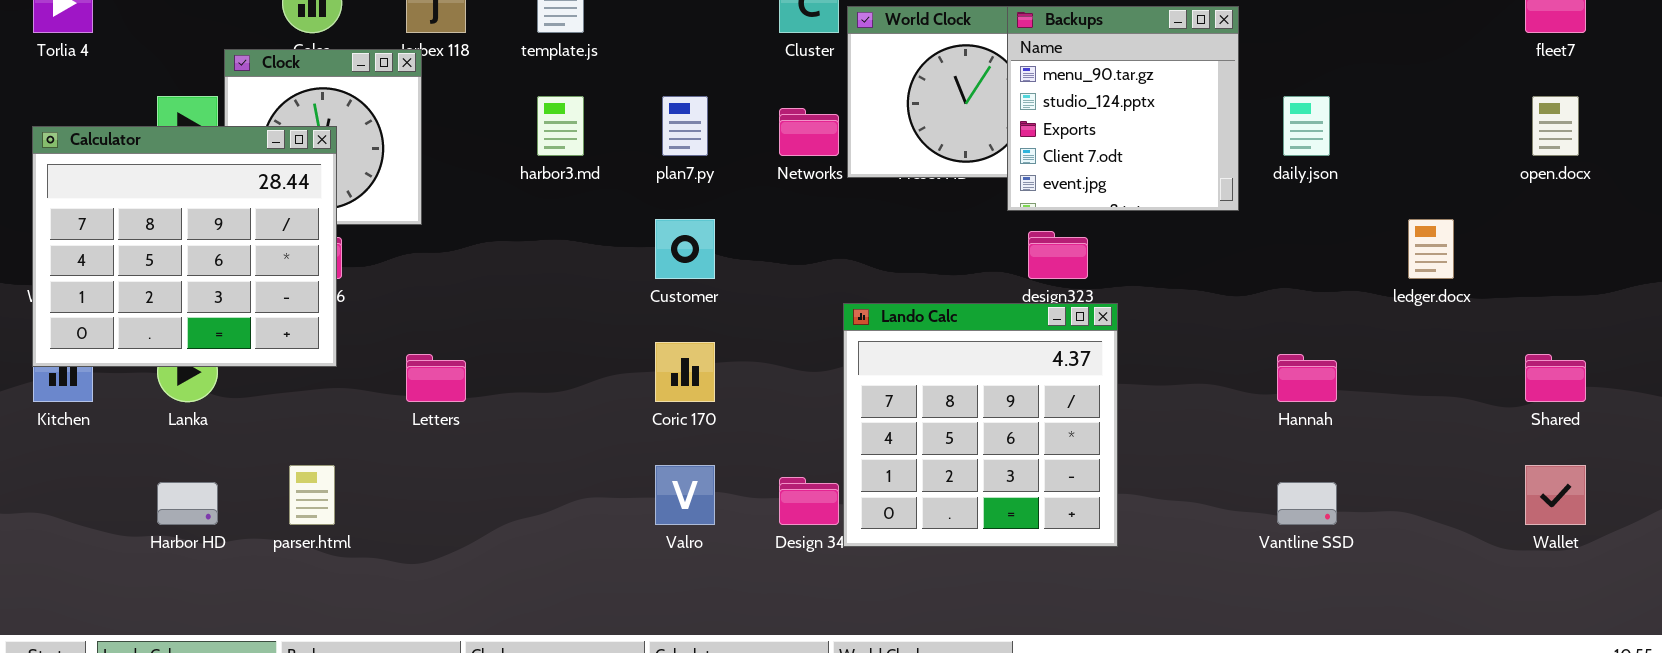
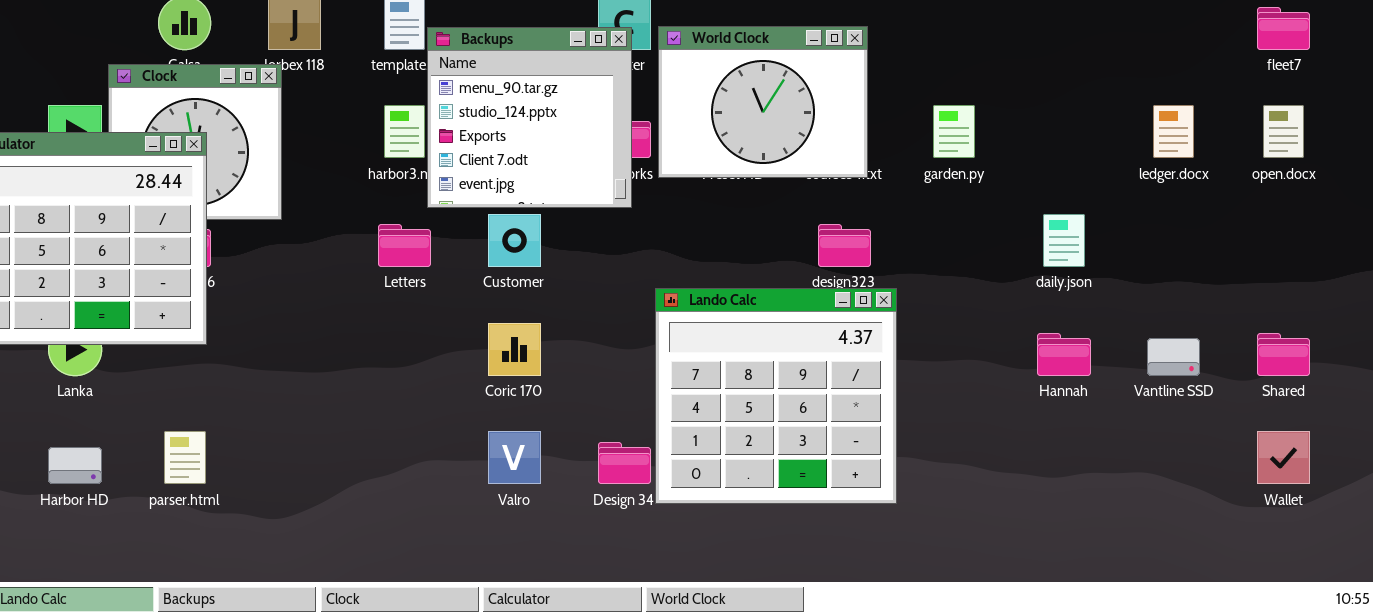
Backups: [1007,6,1239,211] -> [427,27,632,208], moved
daily.json: [1283,96,1330,156] -> [1043,214,1085,267], moved
ledger.docx: [1408,219,1454,279] -> [1153,105,1194,158], moved
Letters: [406,354,466,402] -> [378,224,431,267], moved
Vantline SSD: [1277,482,1337,525] -> [1147,338,1200,376], moved

